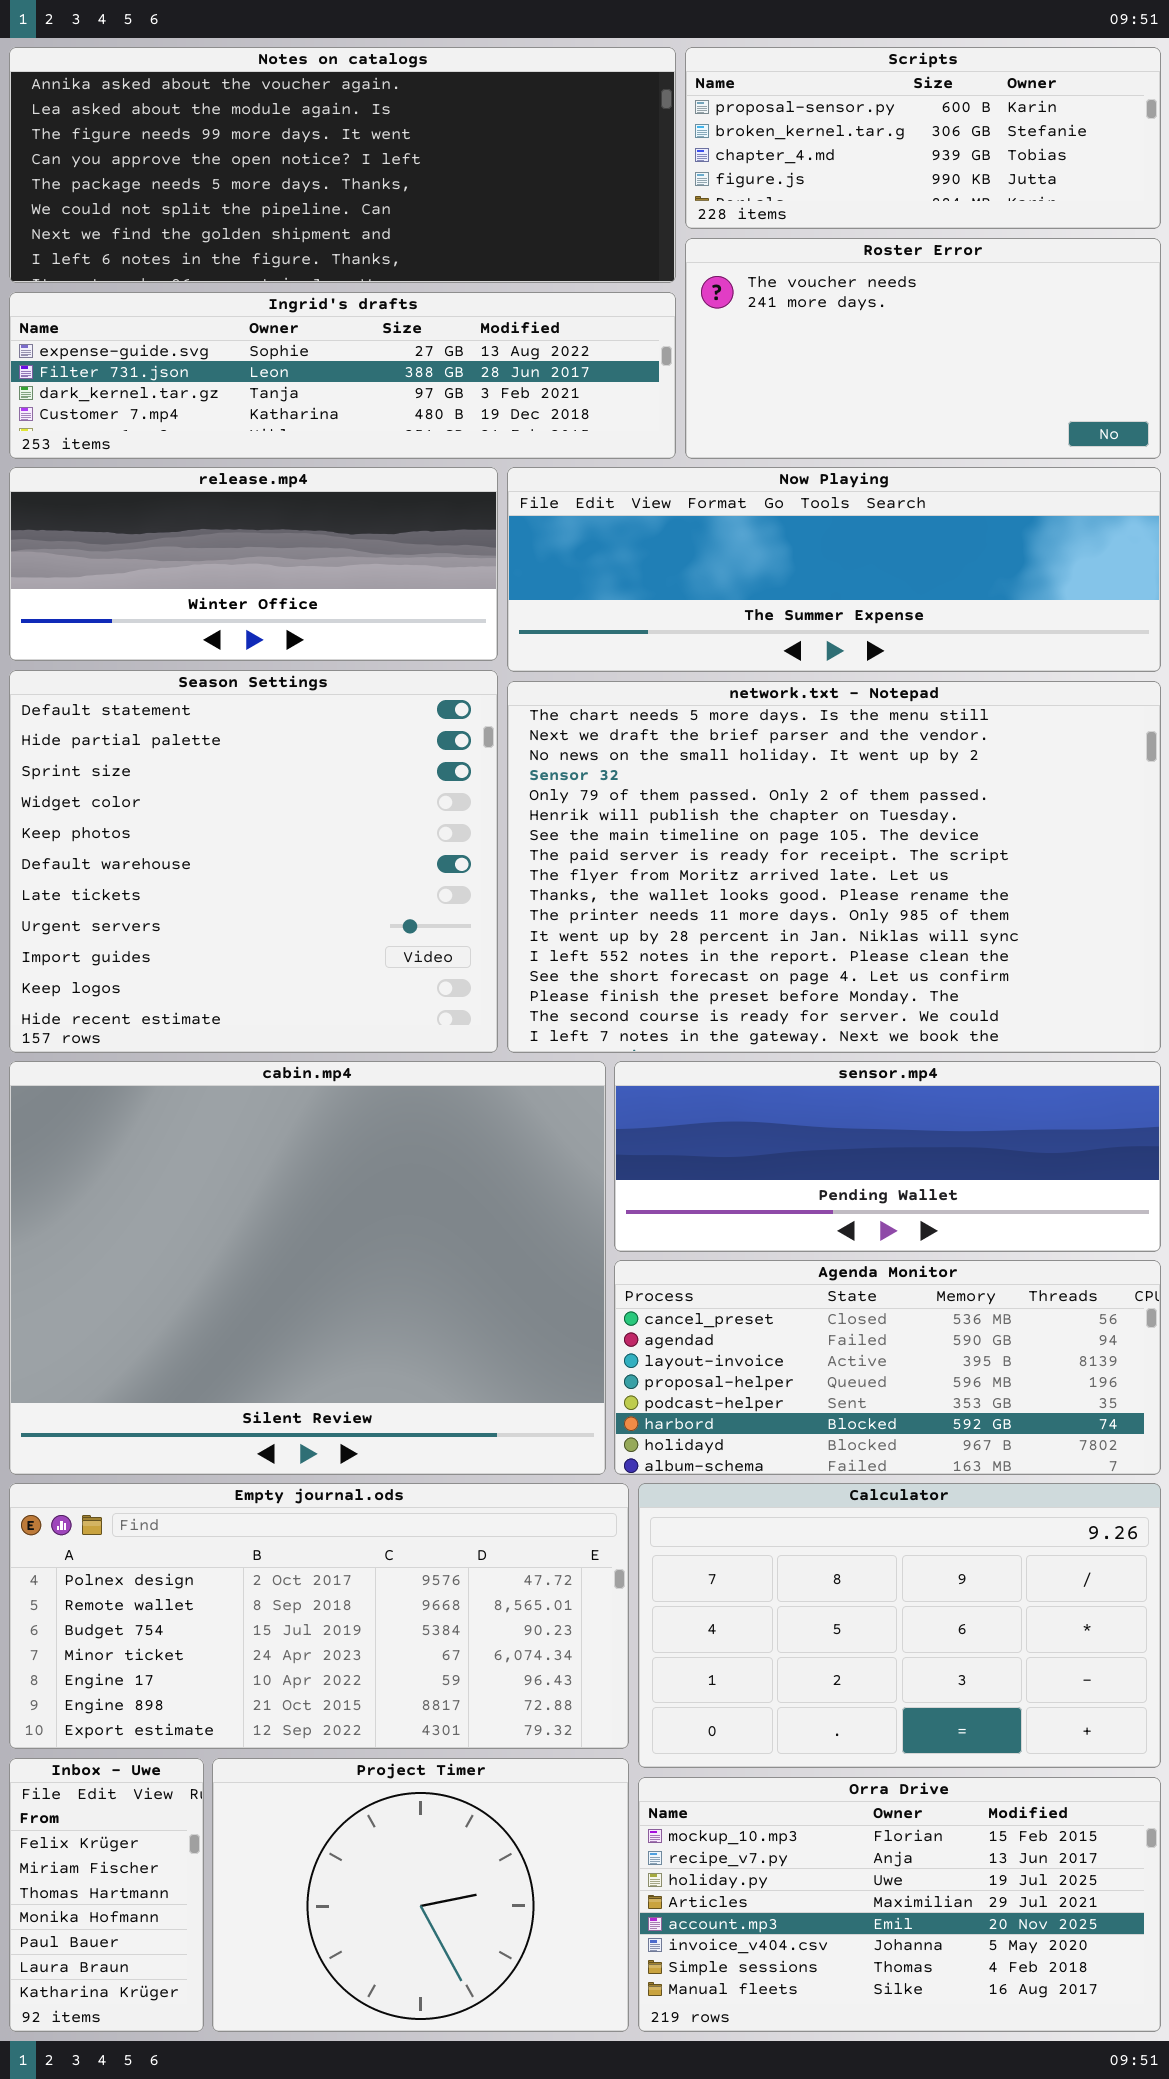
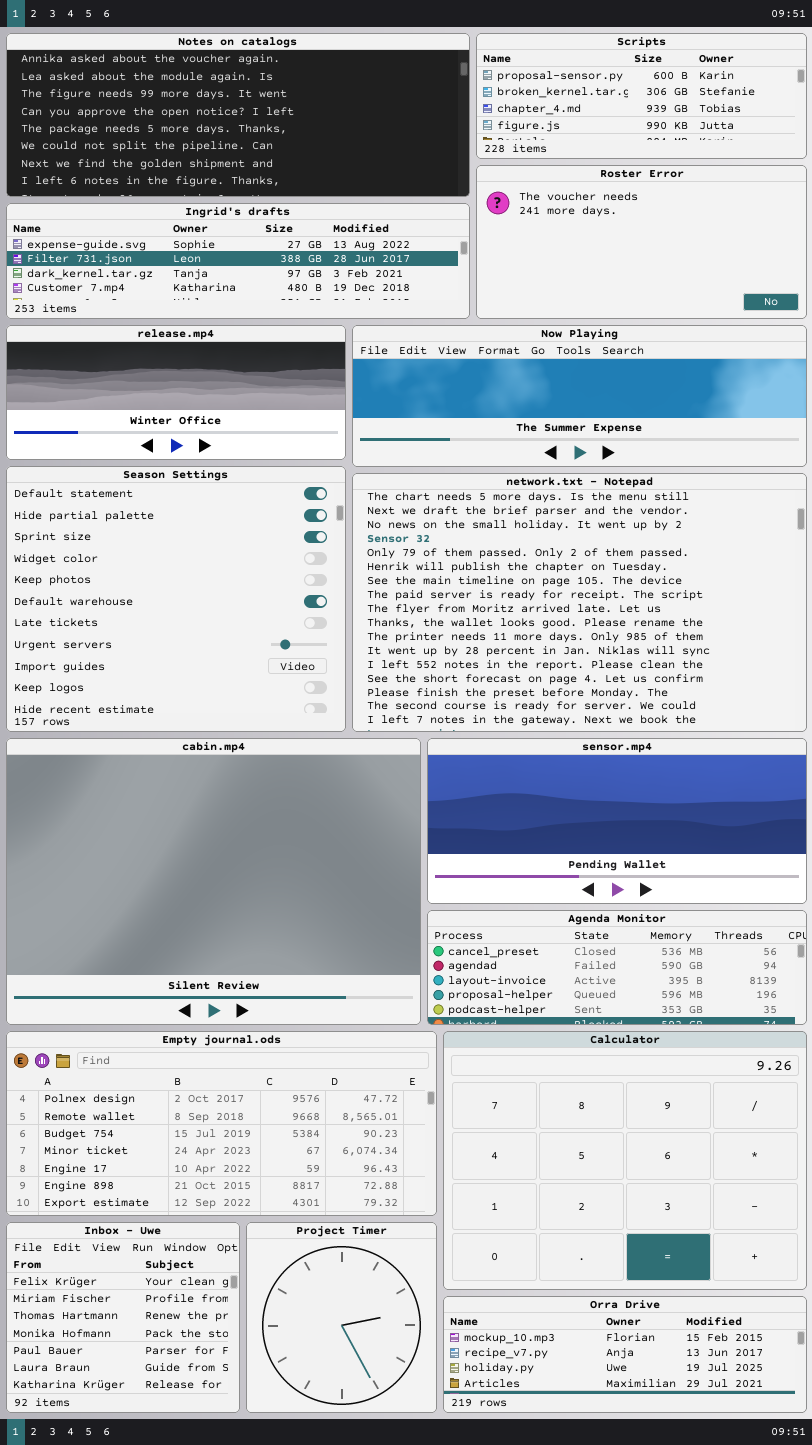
sensor.mp4: [614,1061,1161,1252] -> [427,738,807,904], resized
Agenda Monitor: [614,1260,1161,1475] -> [427,910,807,1025], resized
Calculator: [638,1483,1161,1768] -> [443,1031,807,1290], resized
Inbox - Uwe: [9,1758,204,2032] -> [6,1222,240,1413], resized
Project Timer: [212,1758,629,2032] -> [246,1222,437,1413], resized
Orra Drive: [638,1777,1161,2032] -> [443,1296,807,1413], resized

